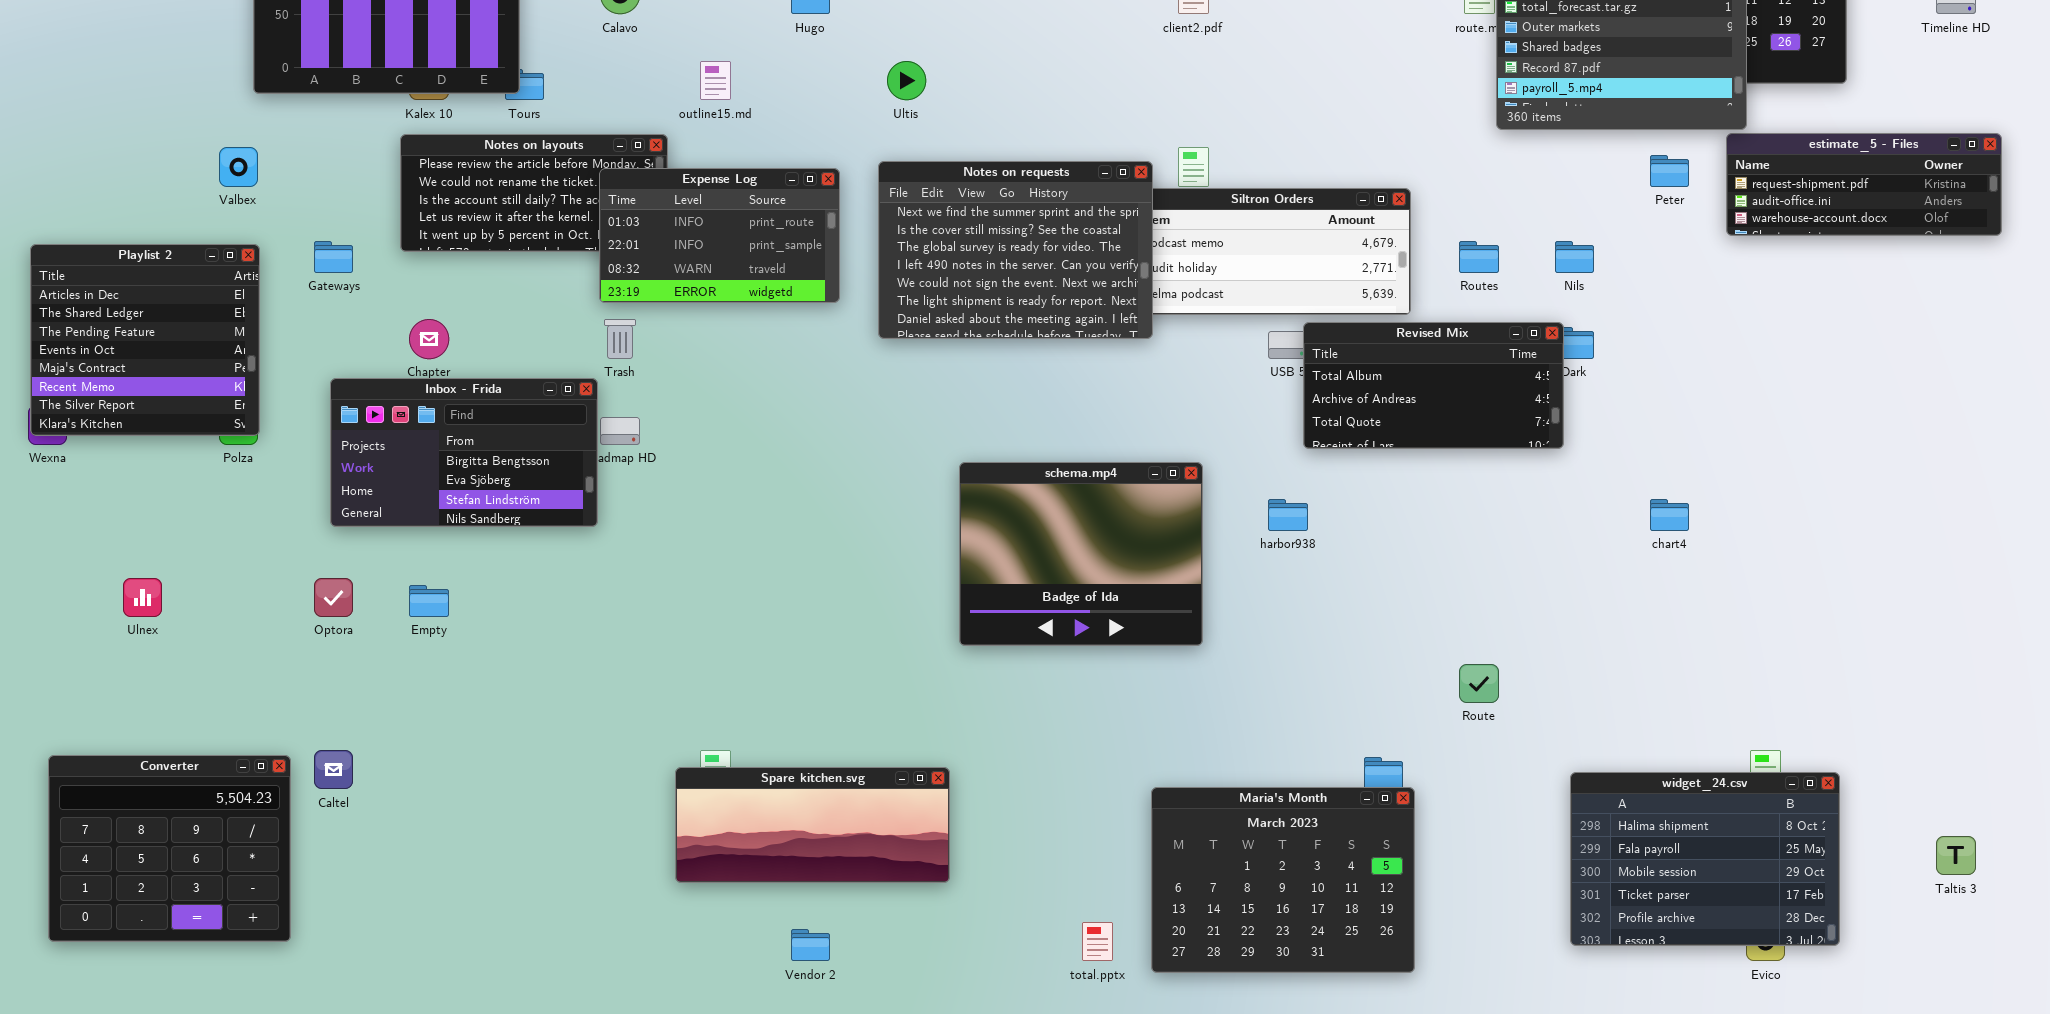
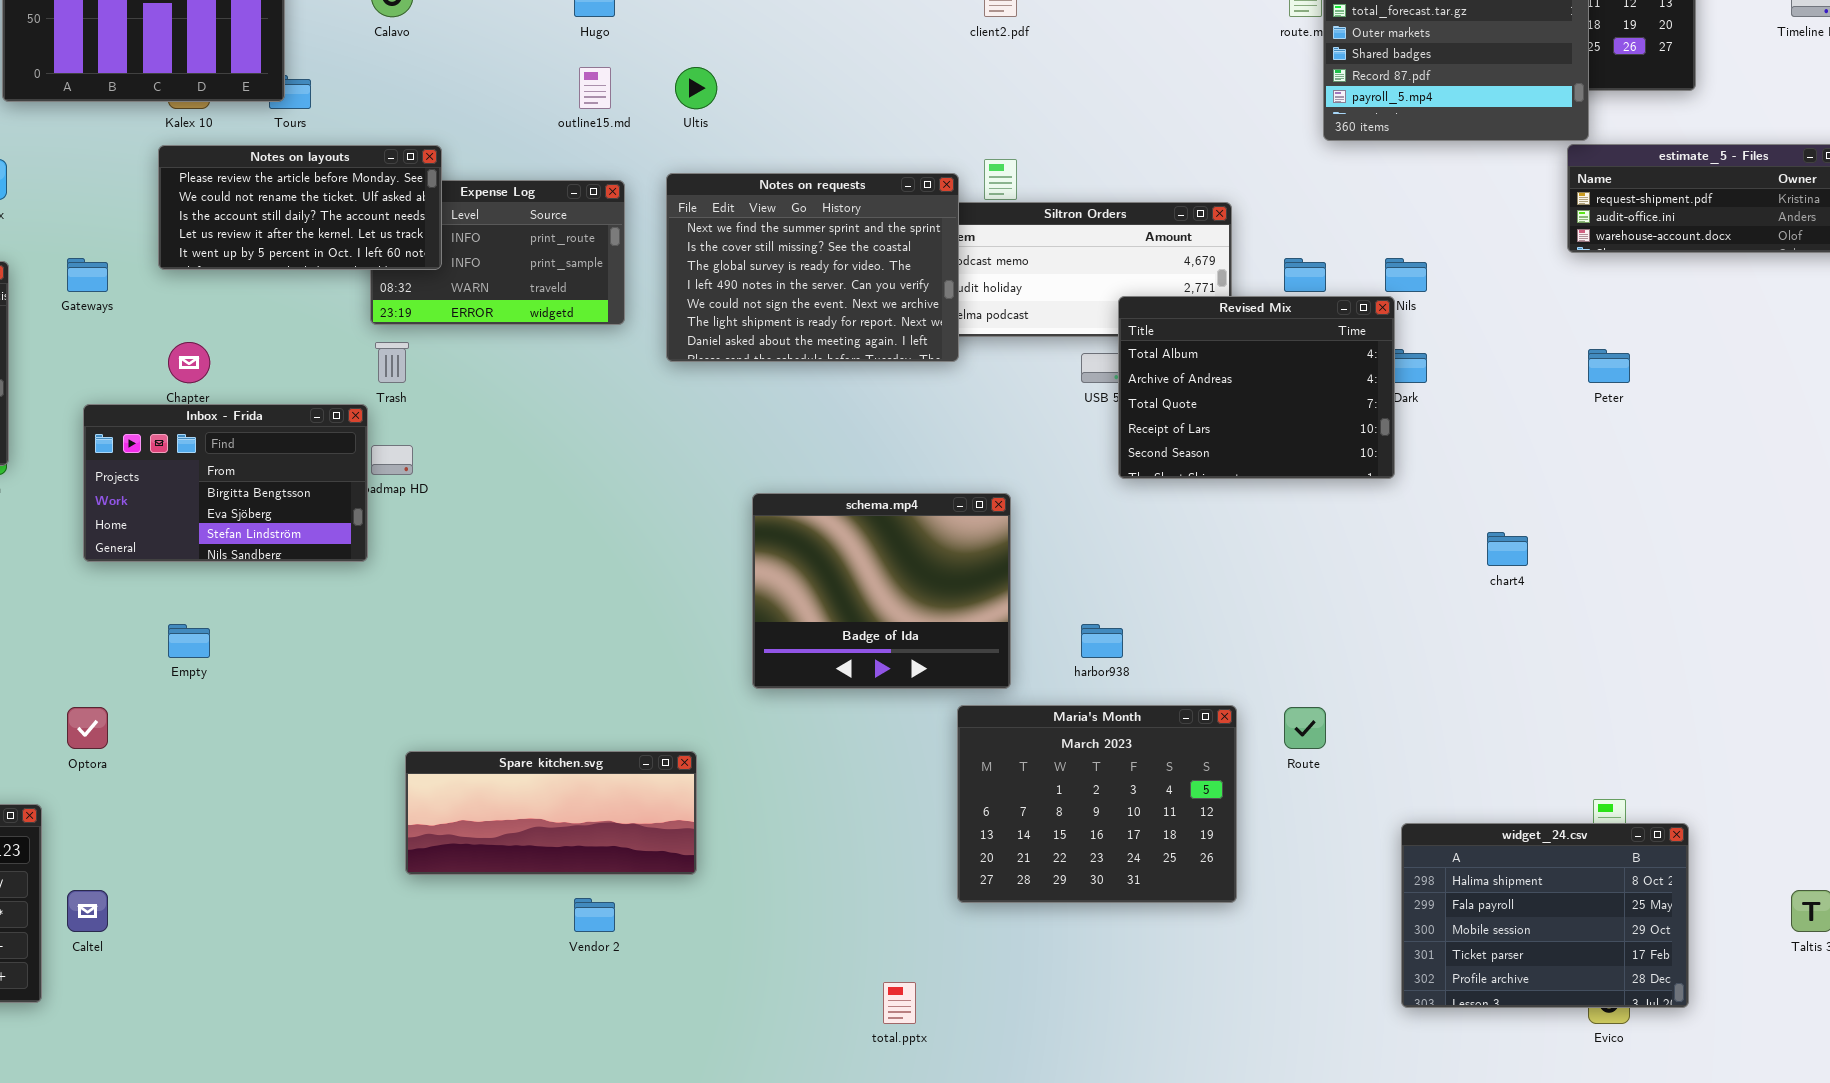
outline15.md: [700,61,731,100] -> [579,67,611,109], moved
Notes on layouts: [400,134,668,252] -> [158,145,442,270], raised
Peter: [1650,155,1689,187] -> [1588,349,1630,383], moved
Revised Mix: [1303,322,1564,449] -> [1118,296,1395,479], resized
harbor938: [1268,499,1308,531] -> [1081,624,1123,658], moved
Optora: [314,578,353,617] -> [67,707,108,749], moved
Caltel: [314,750,353,789] -> [67,890,108,932], moved
Spare kitchen.svg: [675,767,950,883] -> [405,751,697,875], moved
Maria's Month: [1151,787,1415,973] -> [957,705,1237,903], moved
Vendor 2: [791,929,830,961] -> [574,898,615,932], moved

